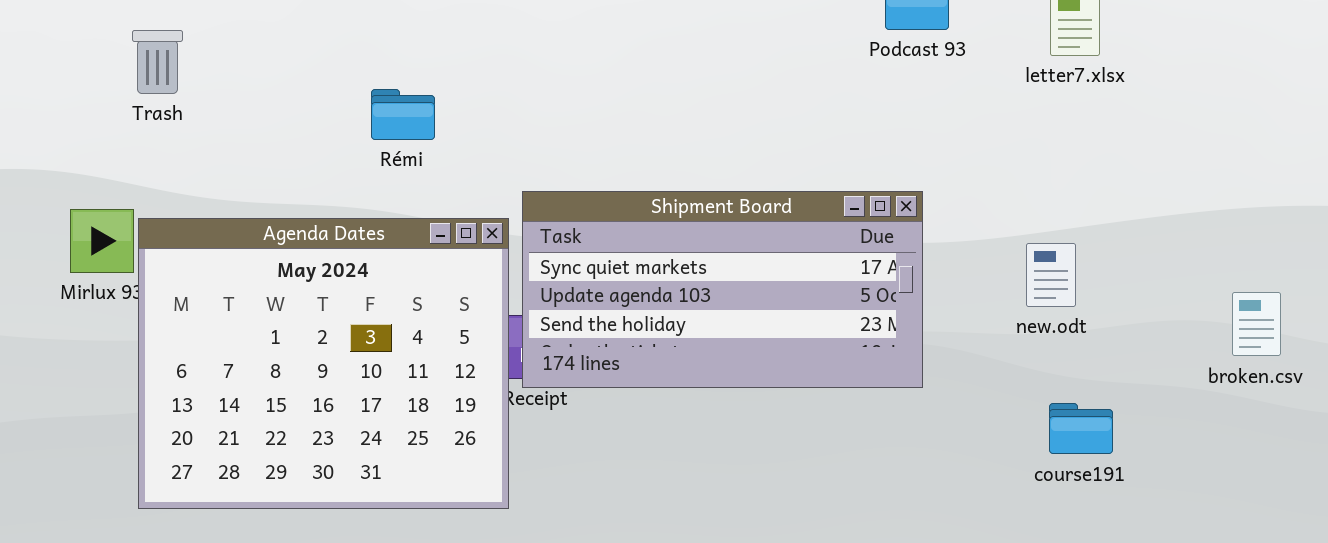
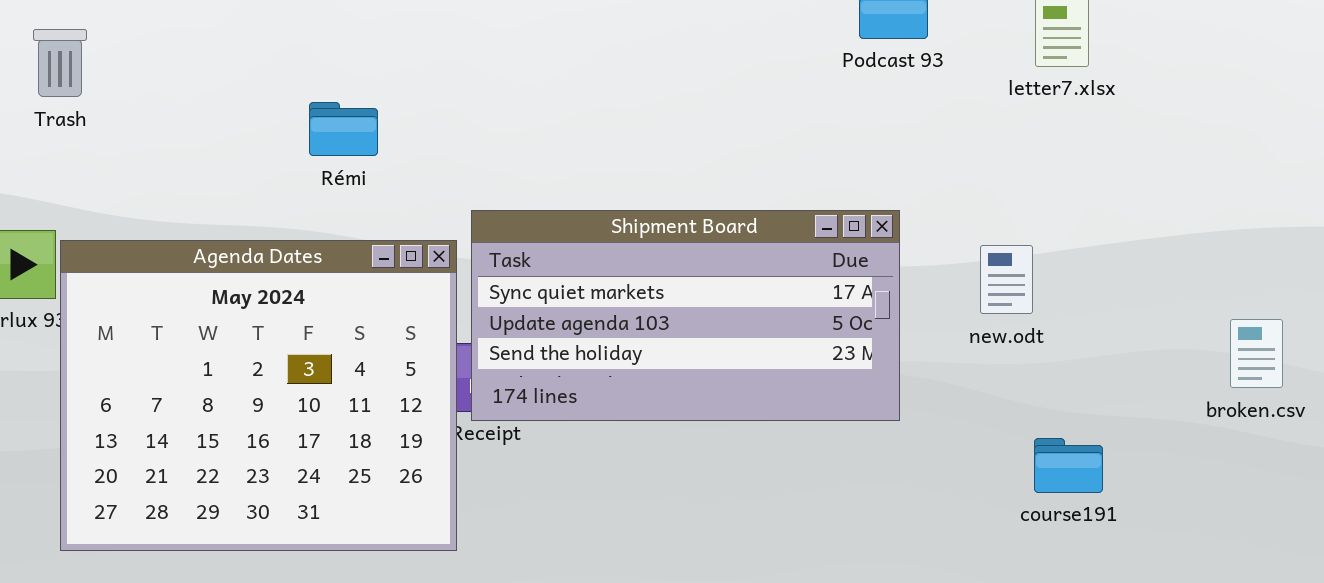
Trash: [132,30,183,94] -> [33,29,87,97], moved
new.odt: [1026,243,1076,307] -> [980,245,1033,314], moved

